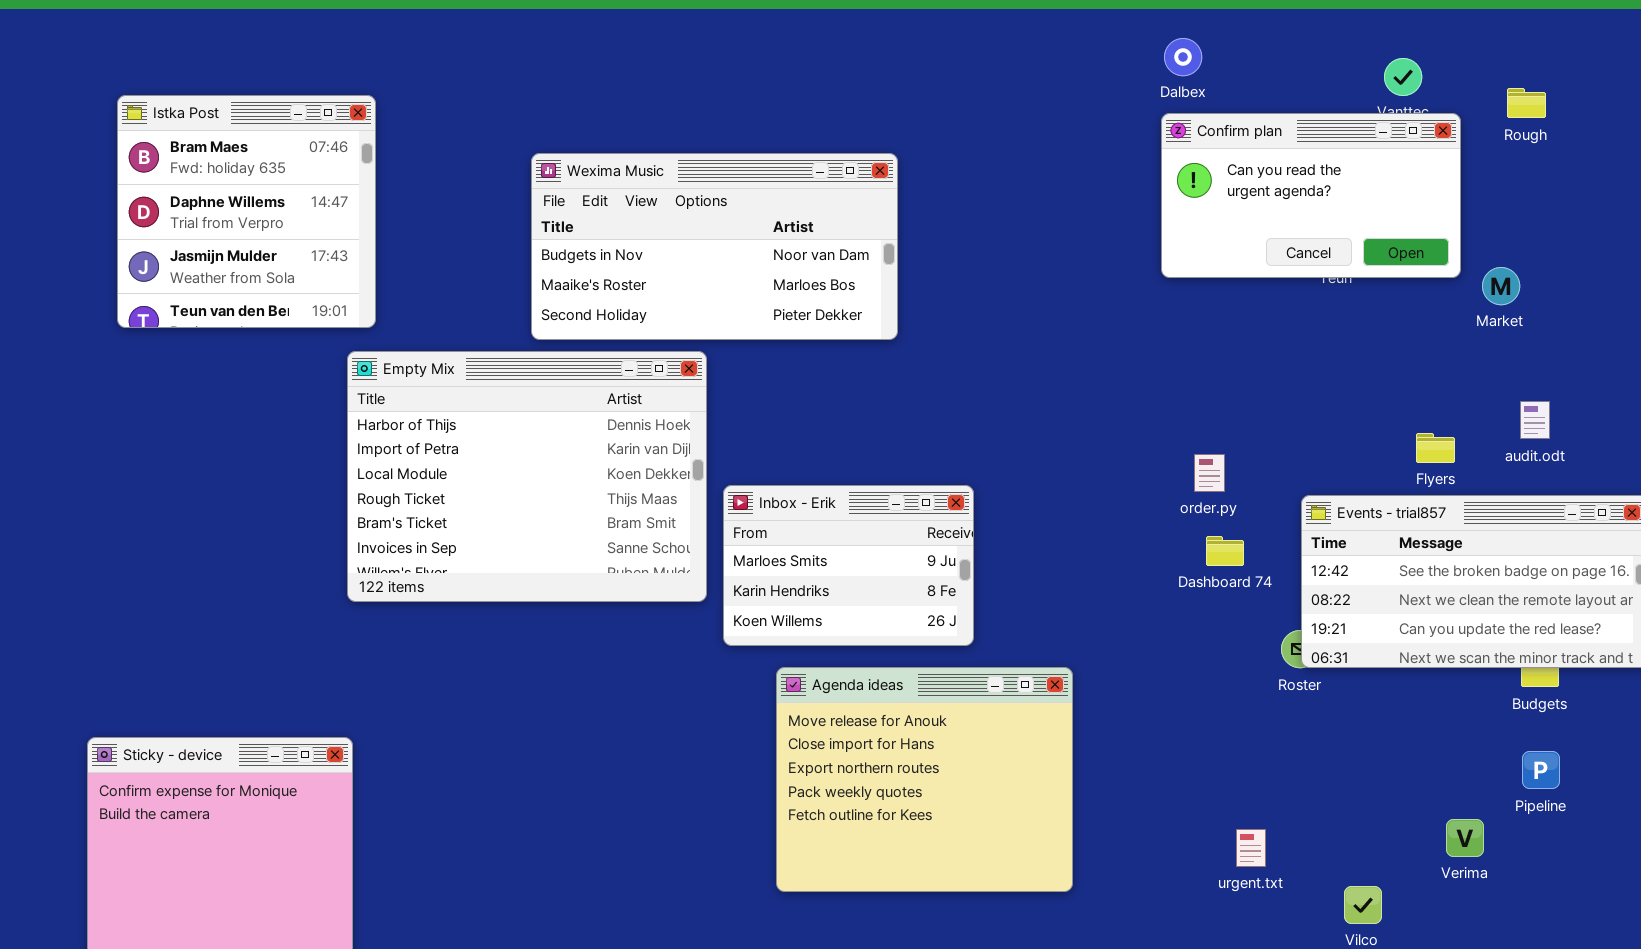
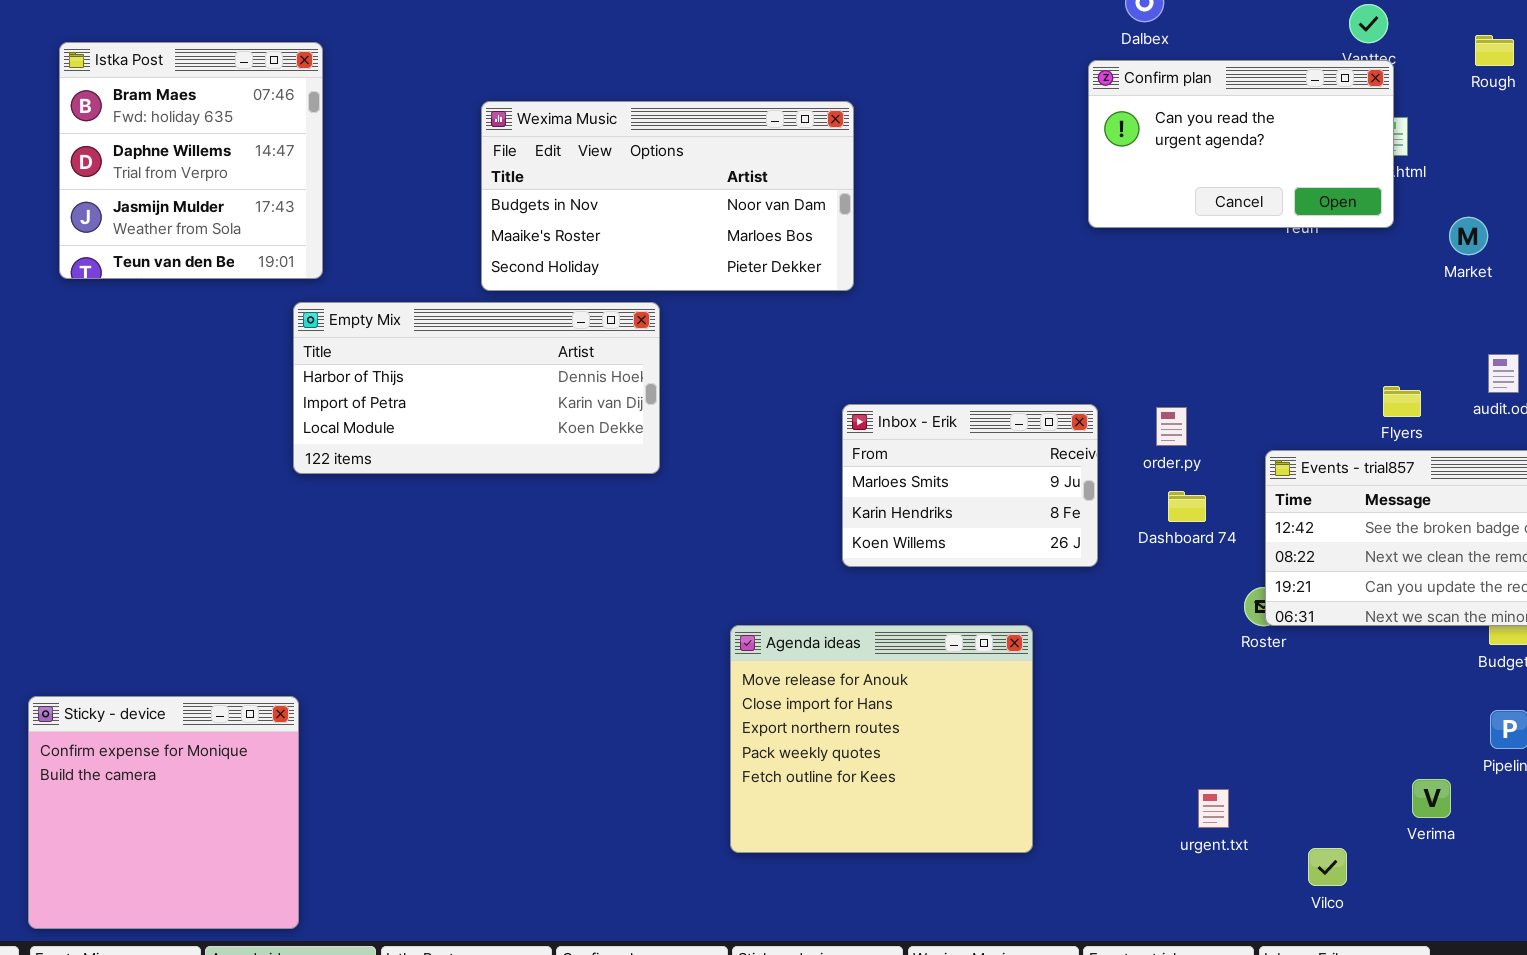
Confirm plan: [1161,113,1461,278] -> [1088,60,1394,228], moved
Empty Mix: [347,351,707,602] -> [293,302,660,474], resized
Inbox - Erik: [723,485,974,646] -> [842,404,1098,567], moved

